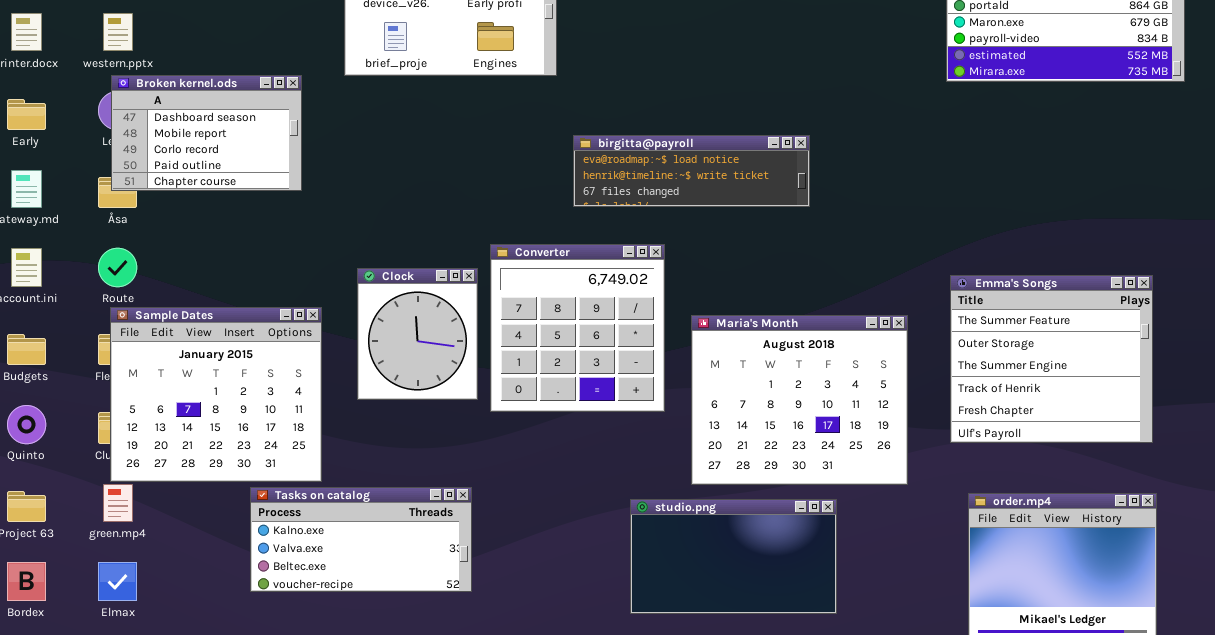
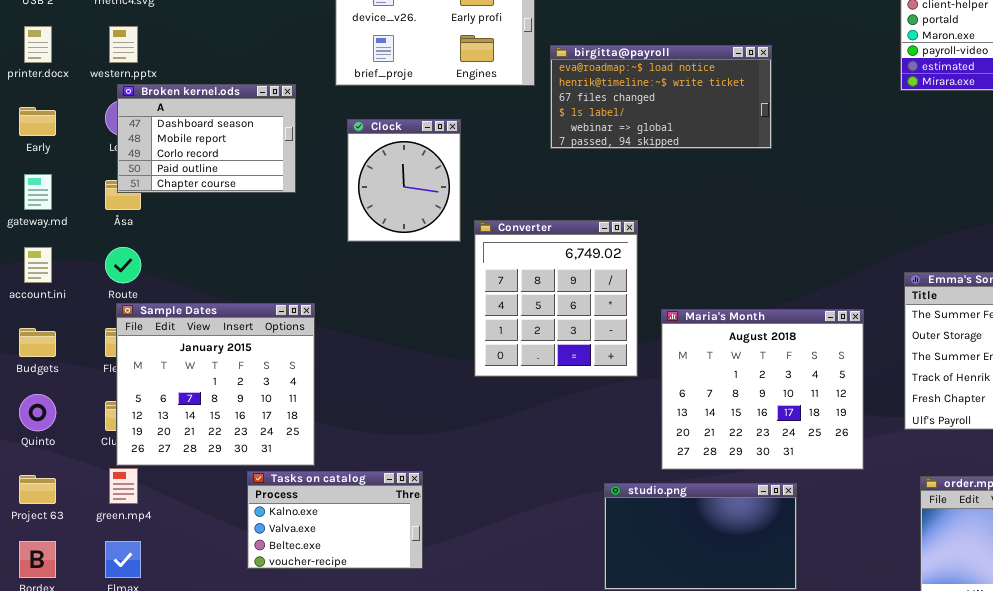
birgitta@payroll: [573,135,810,207] -> [550,45,772,149], moved, resized
Converter: [490,244,665,412] -> [474,220,638,377], moved
Clock: [357,268,478,400] -> [347,119,461,242], moved
Tasks on catalog: [250,487,472,592] -> [247,471,423,569], resized

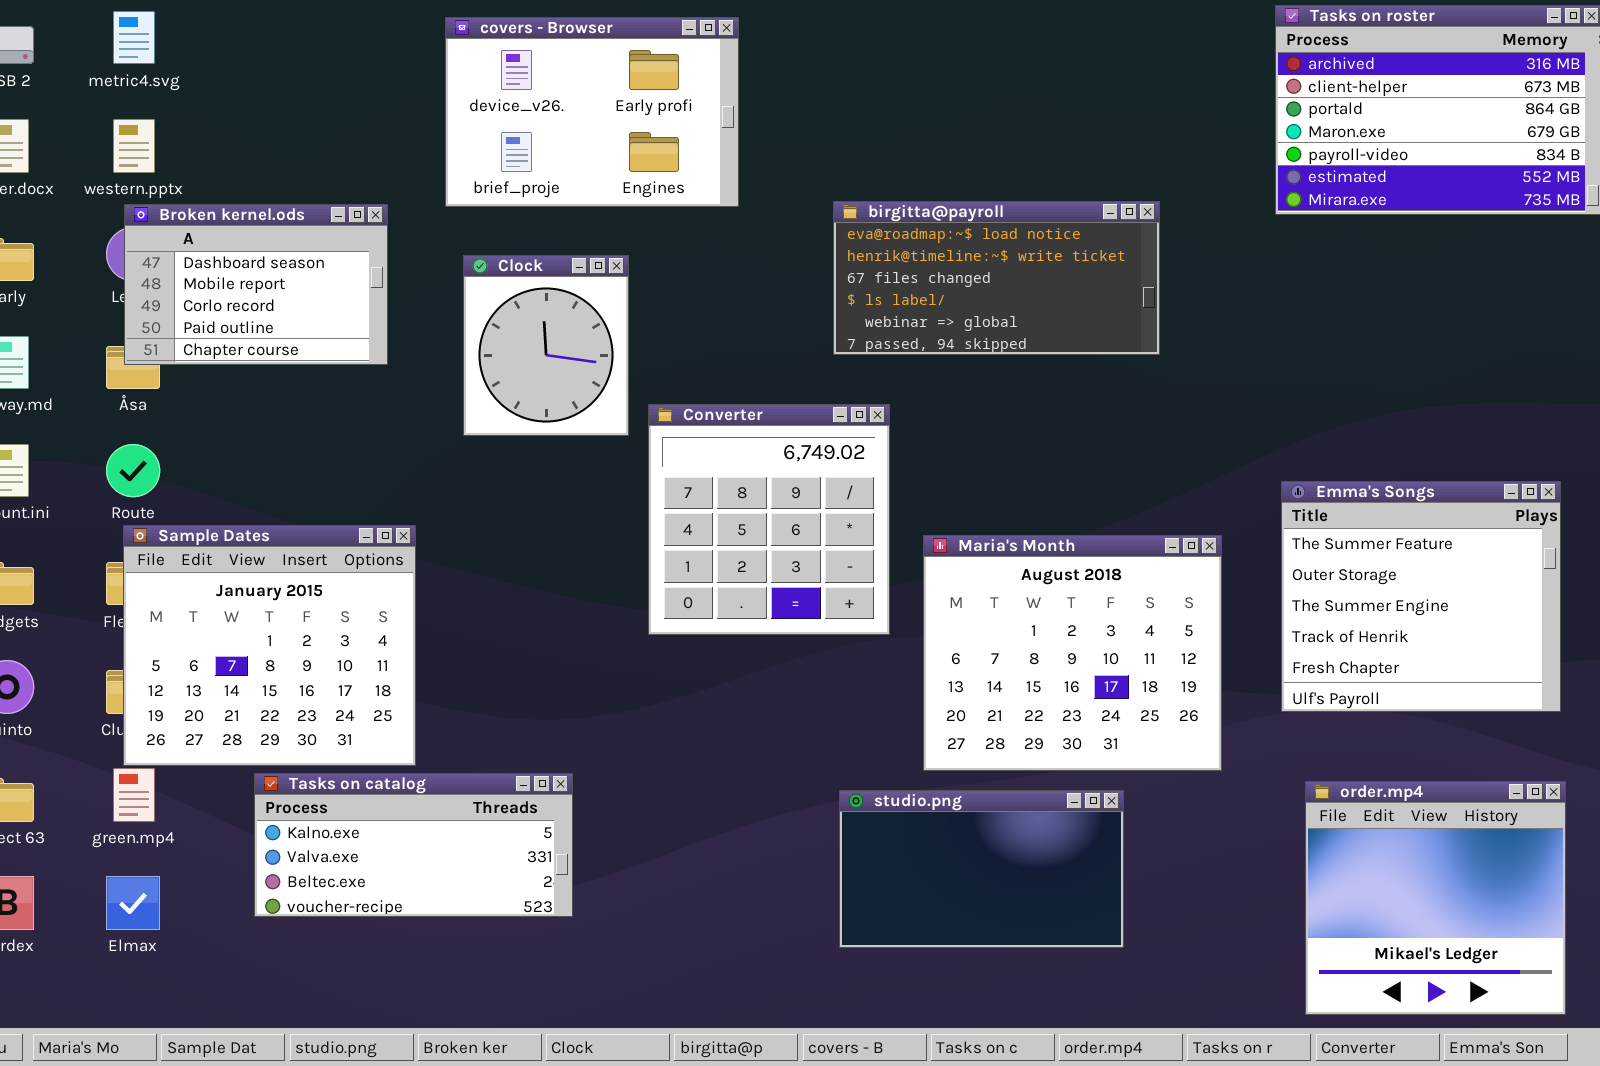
birgitta@payroll: [550,45,772,149] -> [833,201,1160,355], moved
Tasks on catalog: [247,471,423,569] -> [254,773,573,917], resized

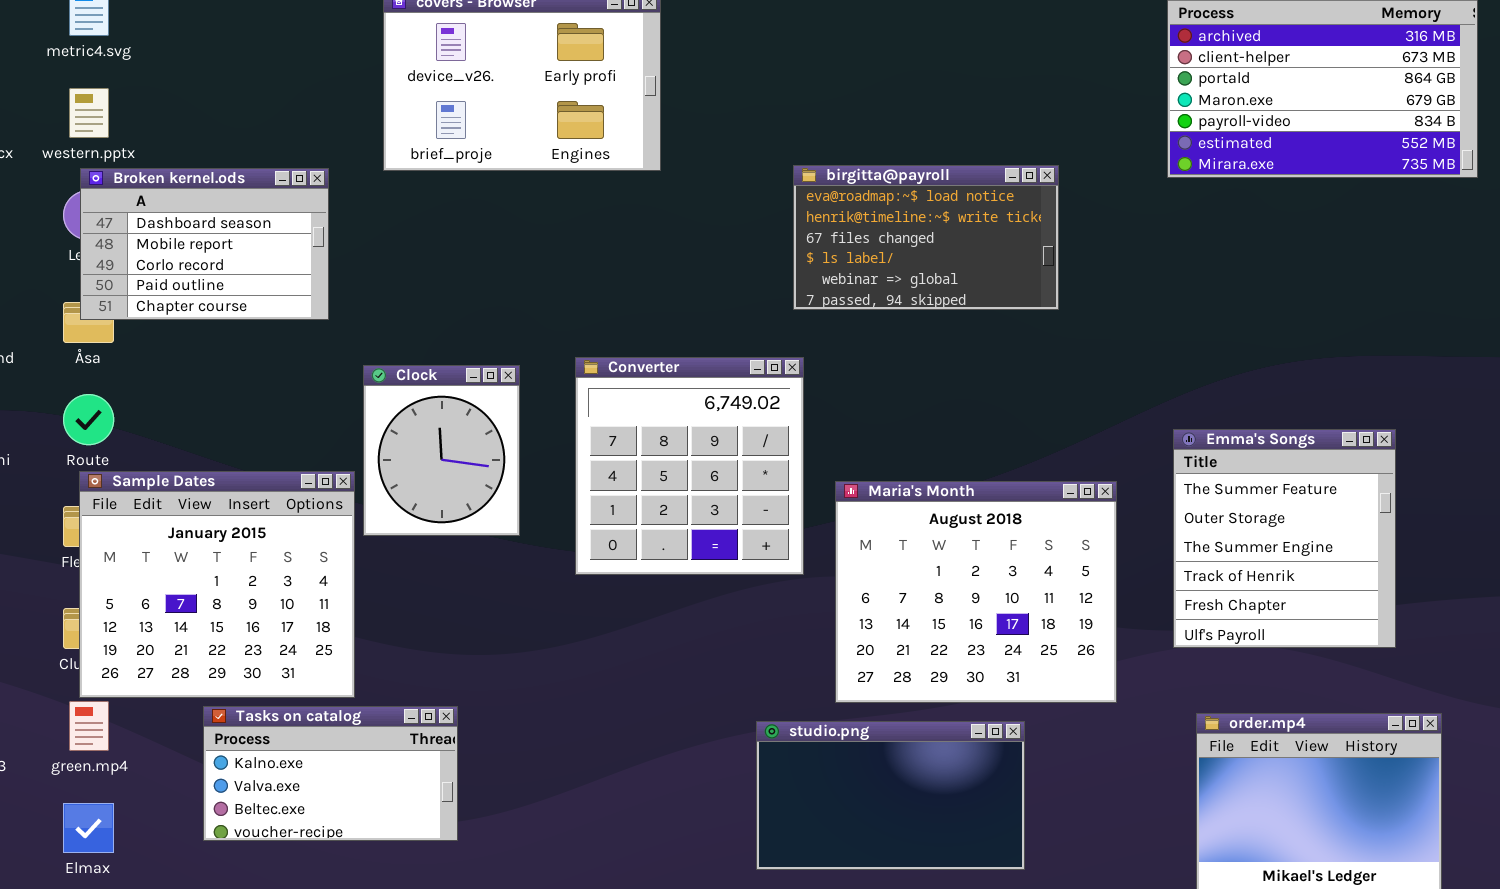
birgitta@payroll: [833,201,1160,355] -> [793,165,1059,310], resized
Clock: [463,255,629,436] -> [363,365,520,536], moved
Emma's Songs: [1281,481,1561,712] -> [1173,429,1396,648], resized
Tasks on catalog: [254,773,573,917] -> [203,706,458,841], resized

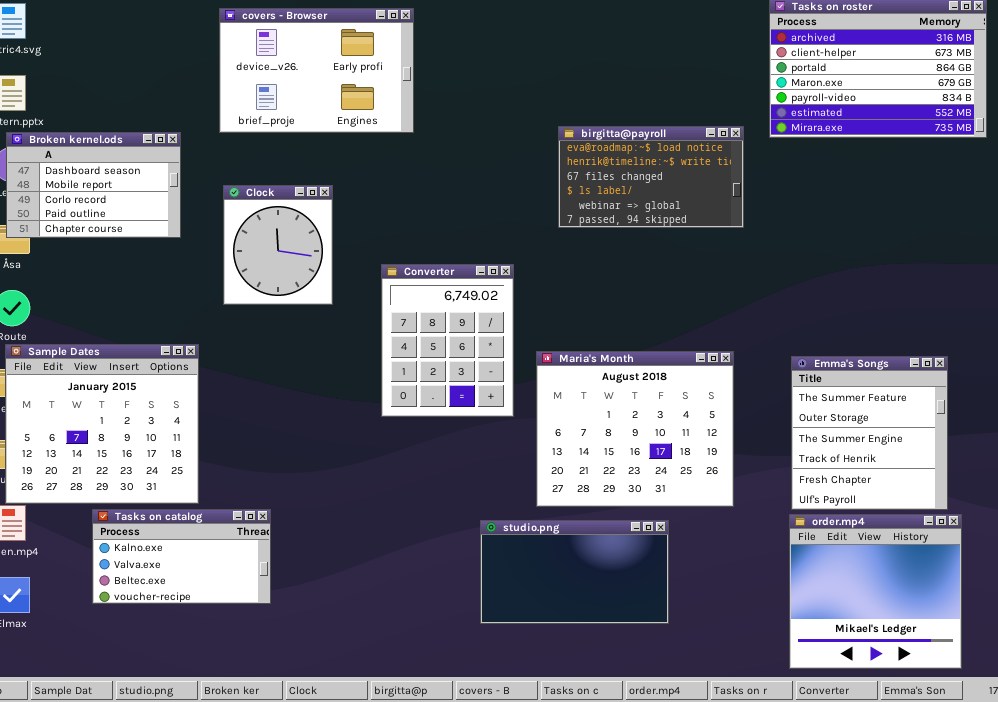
birgitta@payroll: [793,165,1059,310] -> [558,126,744,228], moved
Converter: [575,357,804,575] -> [381,264,514,417], resized
Clock: [363,365,520,536] -> [223,185,333,305], moved
Emma's Songs: [1173,429,1396,648] -> [791,356,948,510], moved

